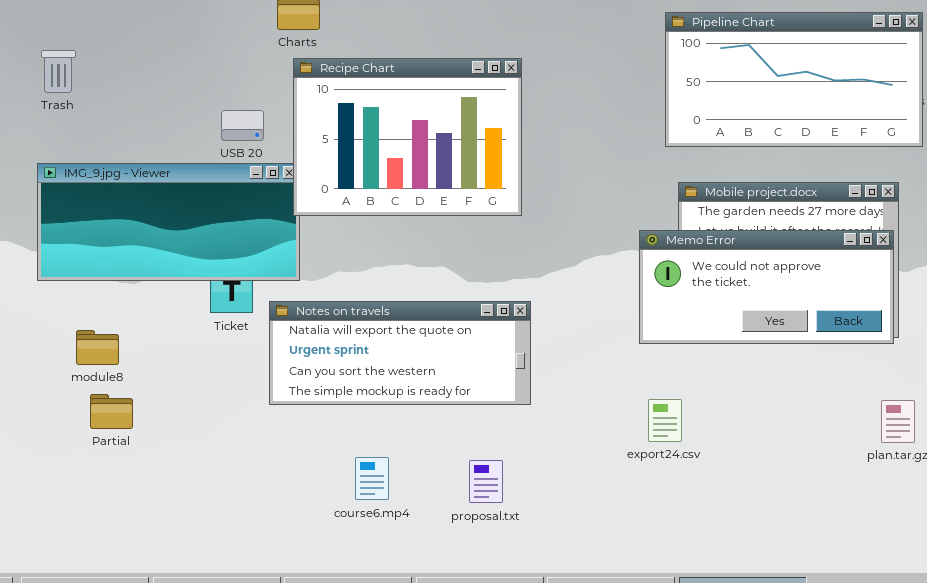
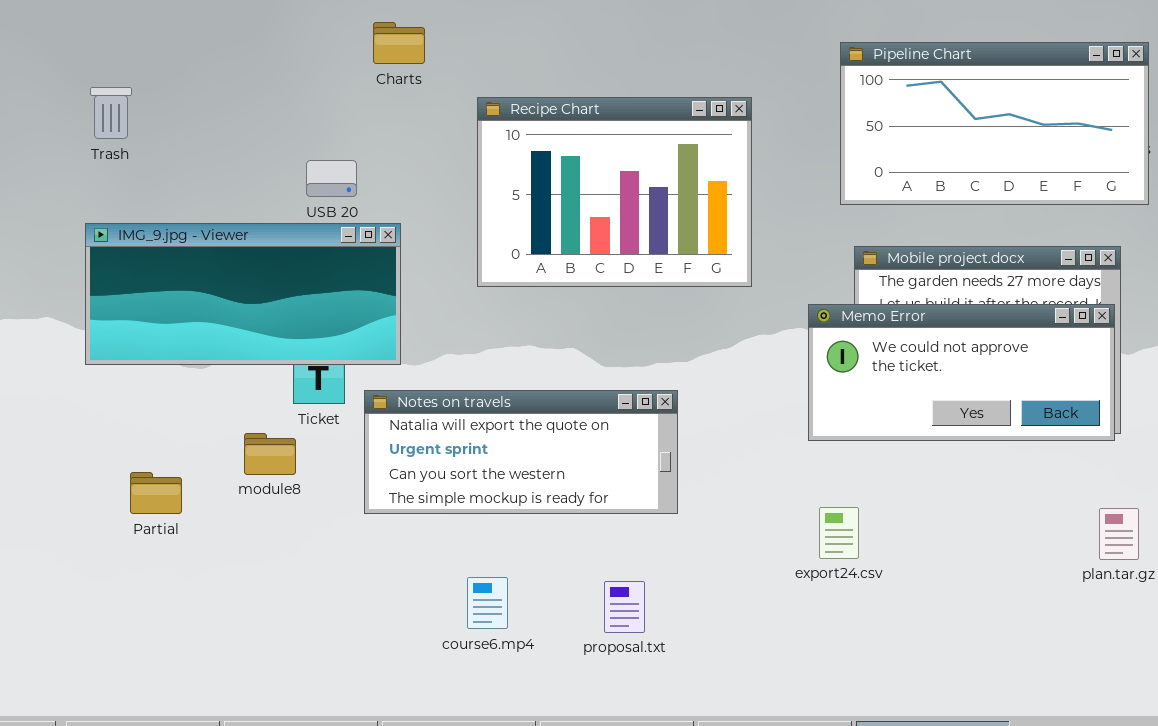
Recipe Chart: [293,58,522,216] -> [477,97,752,287], moved
module8: [76,330,119,365] -> [244,433,296,475], moved
Partial: [90,394,133,429] -> [130,472,182,514], moved

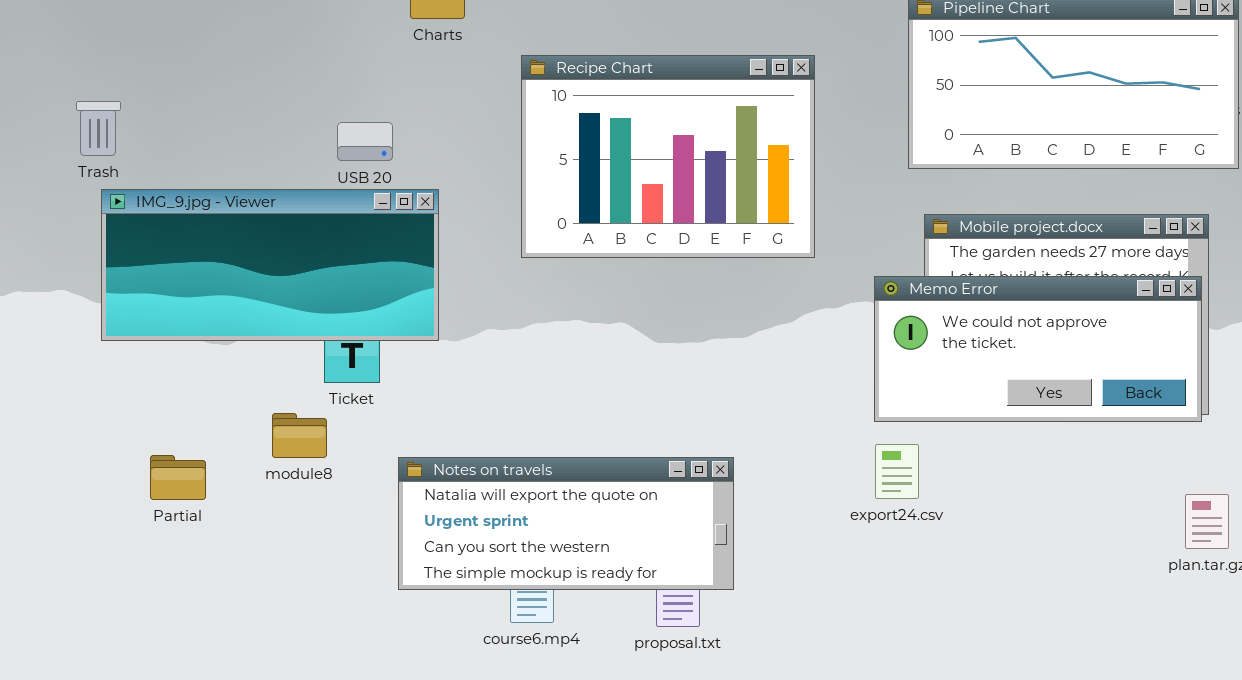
Trash: [90,87,132,139] -> [76,101,121,156], moved
Notes on travels: [364,390,678,514] -> [398,457,734,590], moved
export24.csv: [819,507,859,559] -> [875,444,919,499], moved

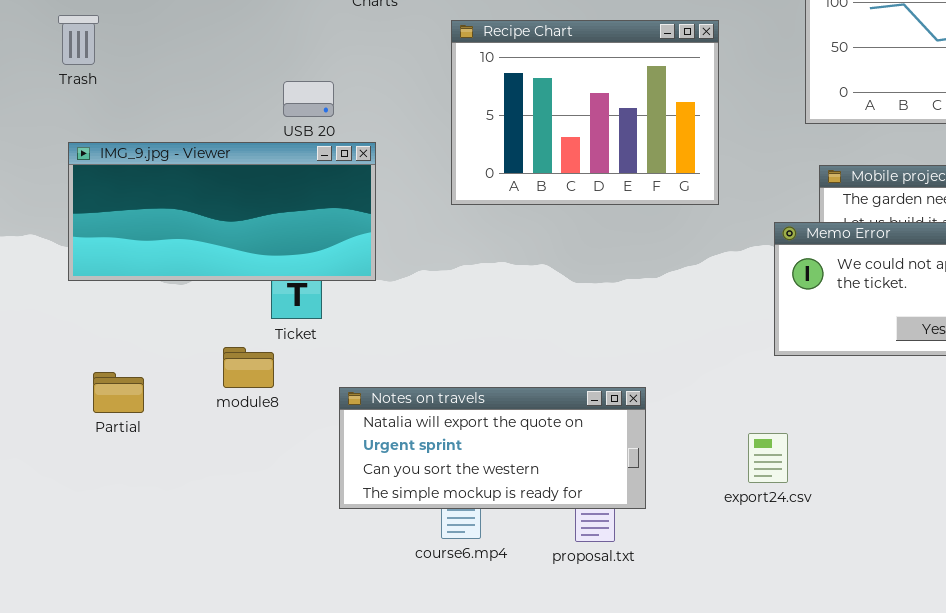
Trash: [76,101,121,156] -> [58,15,99,65], moved
export24.csv: [875,444,919,499] -> [748,433,788,483], moved
Partial: [150,455,206,500] -> [93,372,144,413], moved

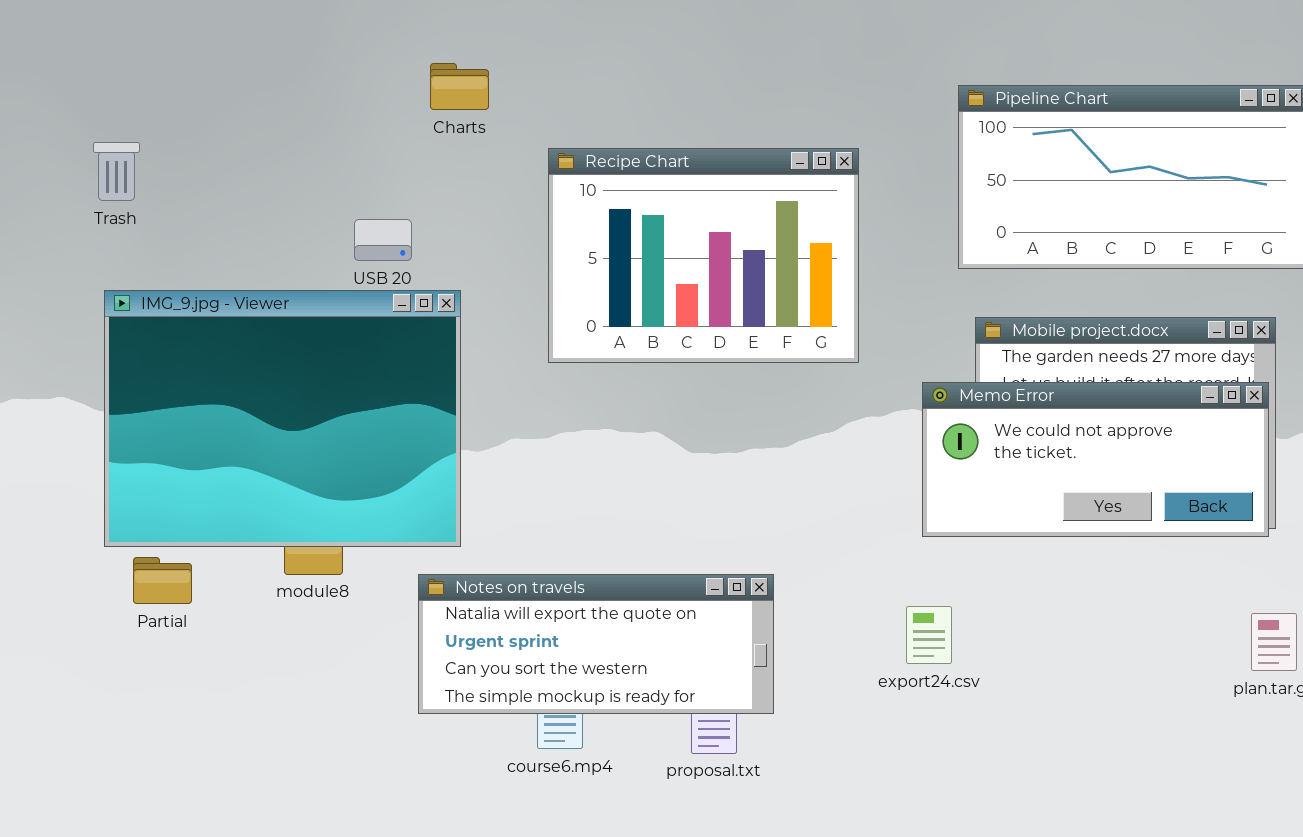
IMG_9.jpg - Viewer: [68,142,376,281] -> [104,290,461,547], resized
export24.csv: [748,433,788,483] -> [906,606,952,664], moved

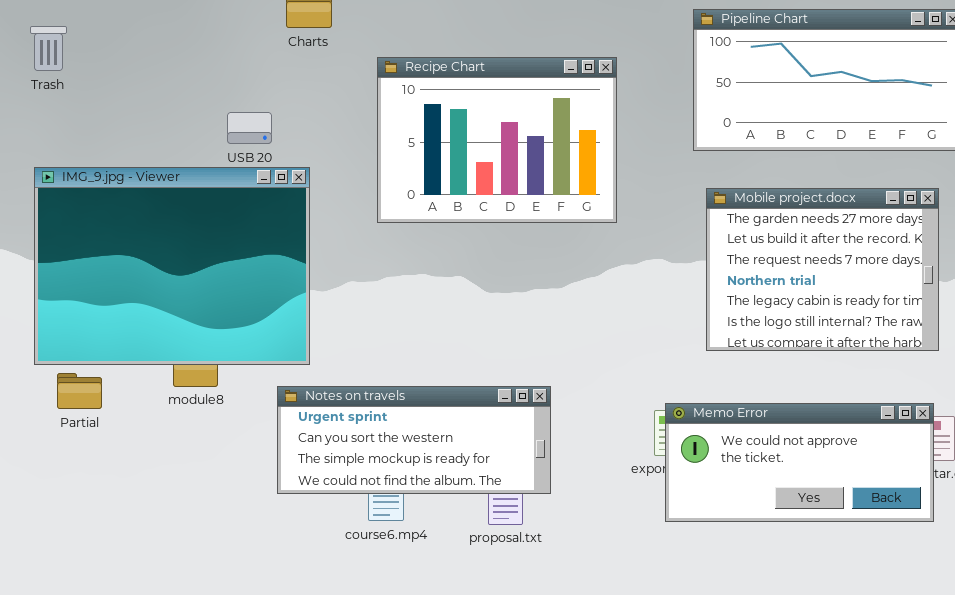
Trash: [93,142,140,201] -> [30,26,67,71], moved
Memo Error: [922,382,1269,537] -> [665,403,934,522], moved
Notes on travels: [418,574,774,714] -> [277,386,551,494], scrolled down 1 row

